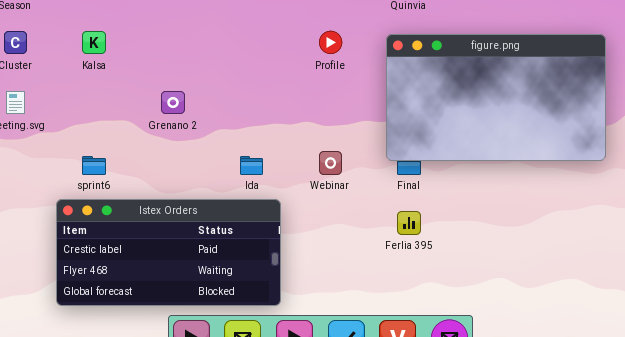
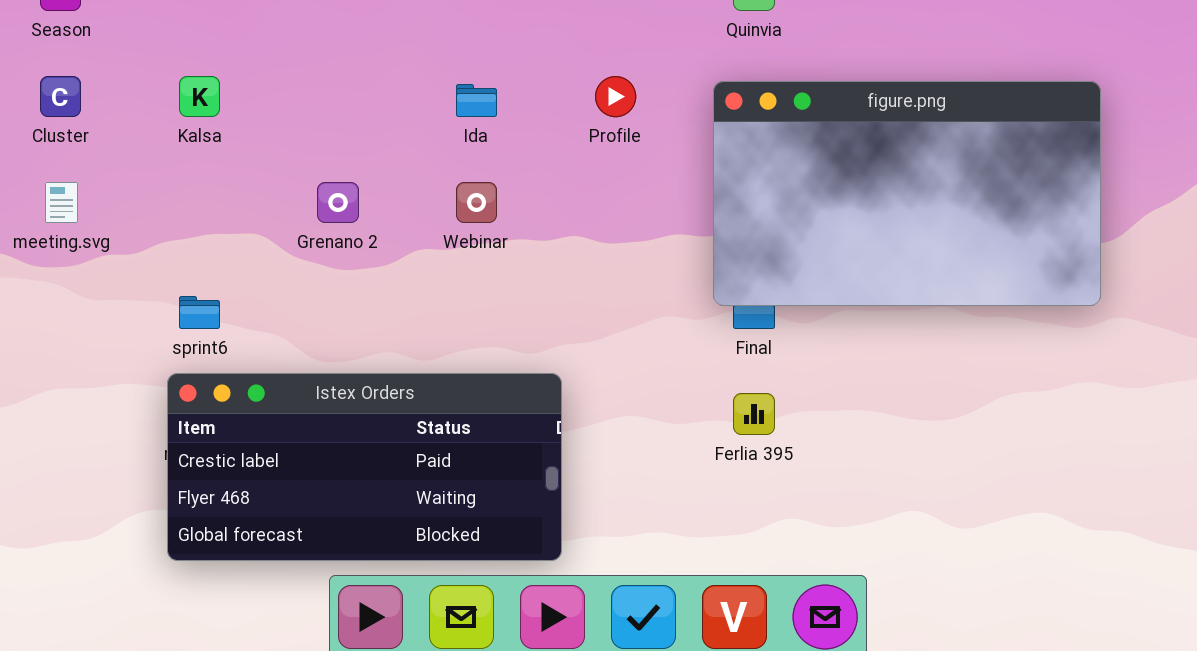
Webinar: [319,151,342,175] -> [456,182,497,223], moved
Ida: [240,156,263,175] -> [456,84,497,117], moved
Istex Orders: [56,199,281,306] -> [167,373,562,561], moved

